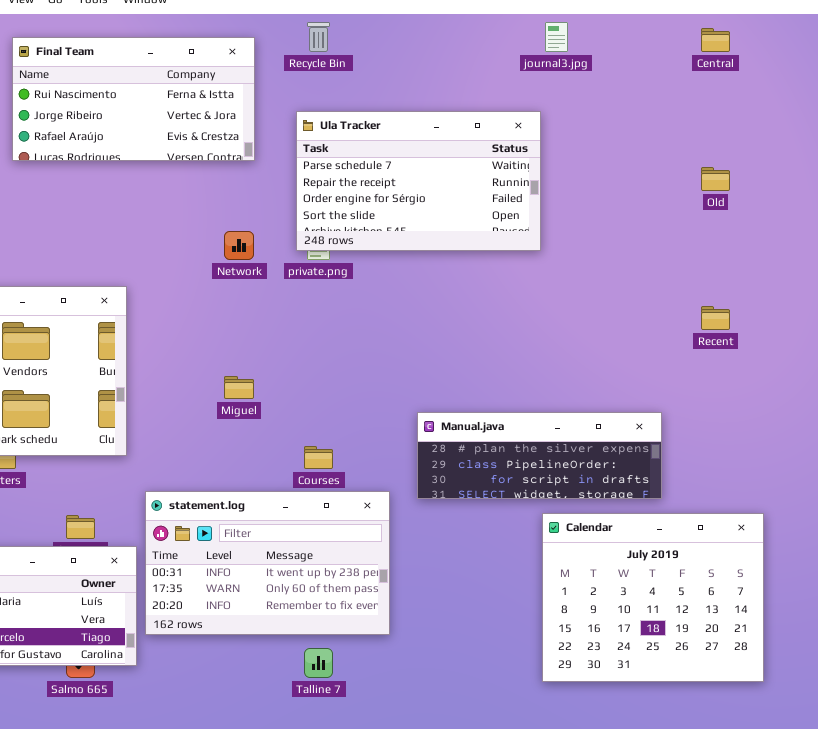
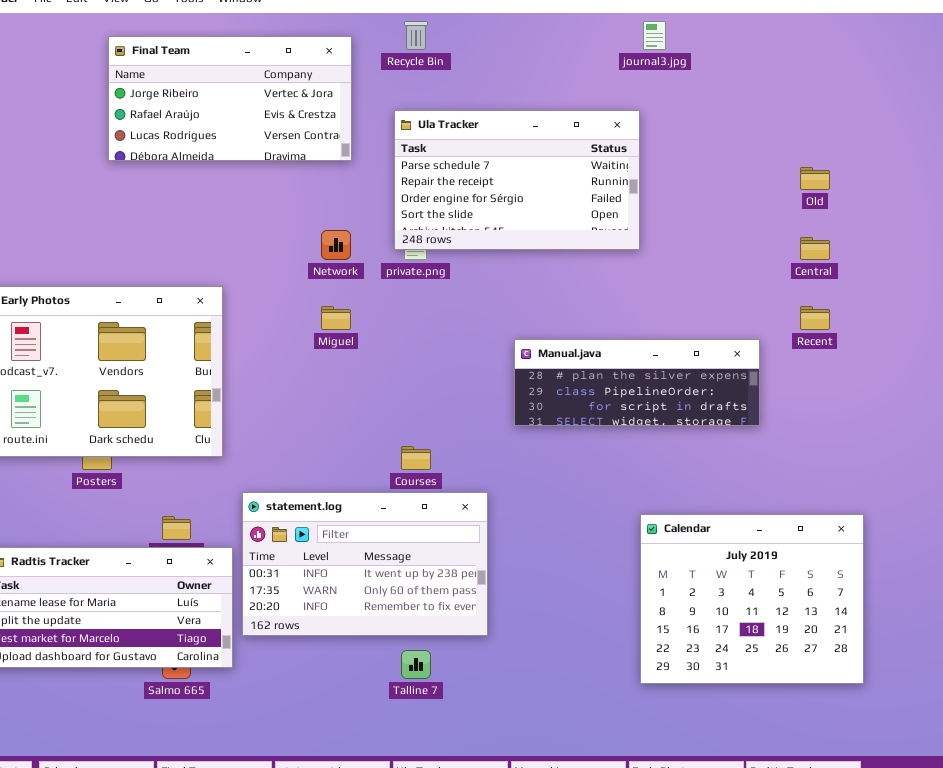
Central: [701,28,730,52] -> [800,237,830,260], moved
Final Team: [12,37,255,161] -> [108,36,352,161], scrolled down 1 row
Miguel: [224,376,254,399] -> [321,306,351,330], moved
Manual.java: [417,412,662,499] -> [514,339,760,426], moved

